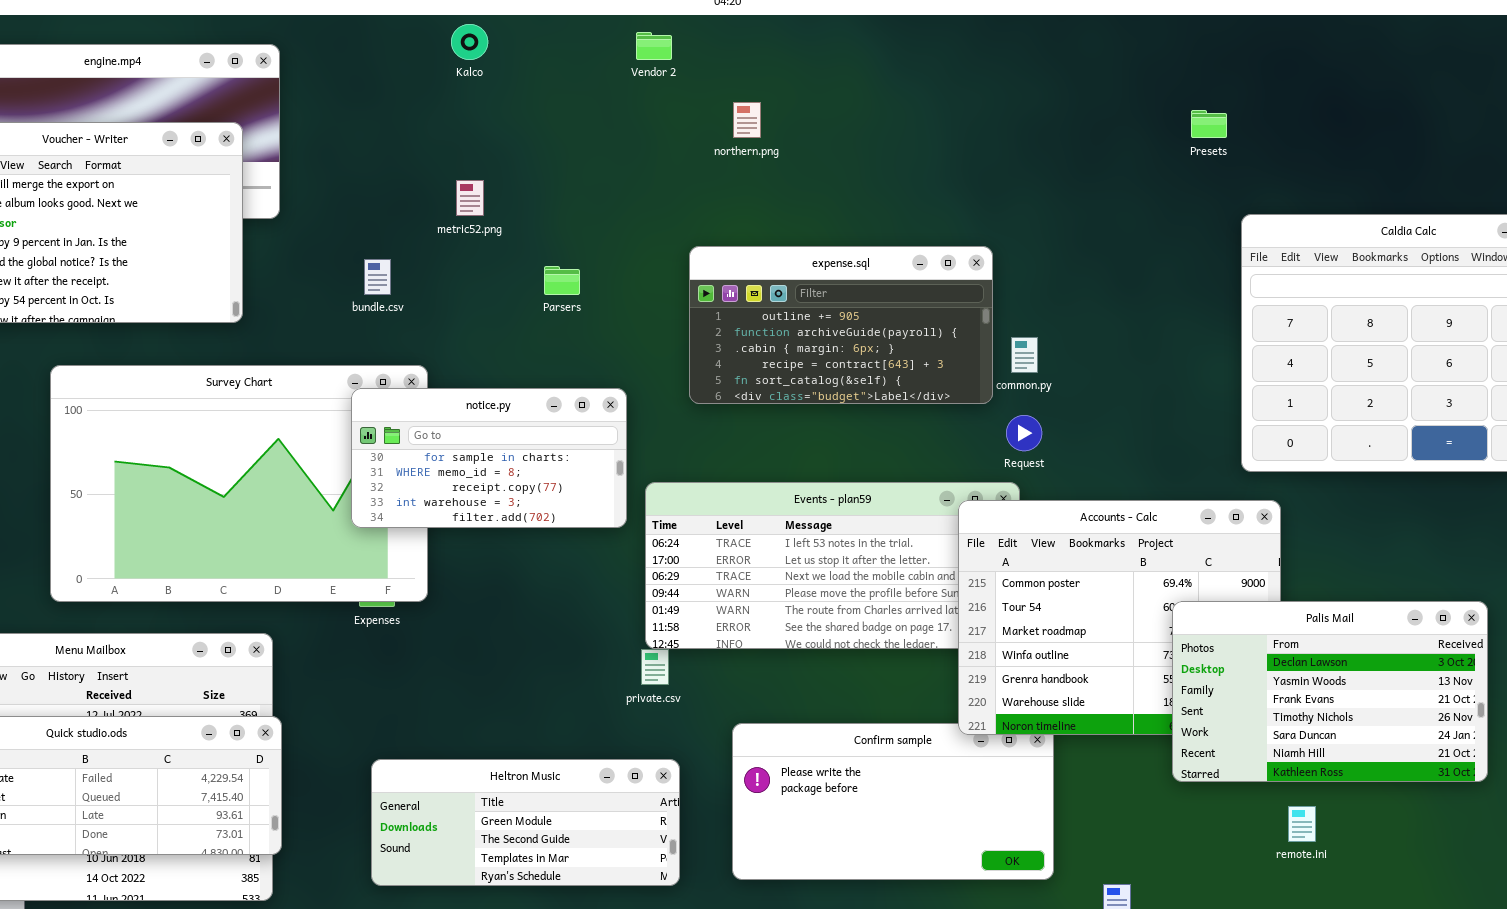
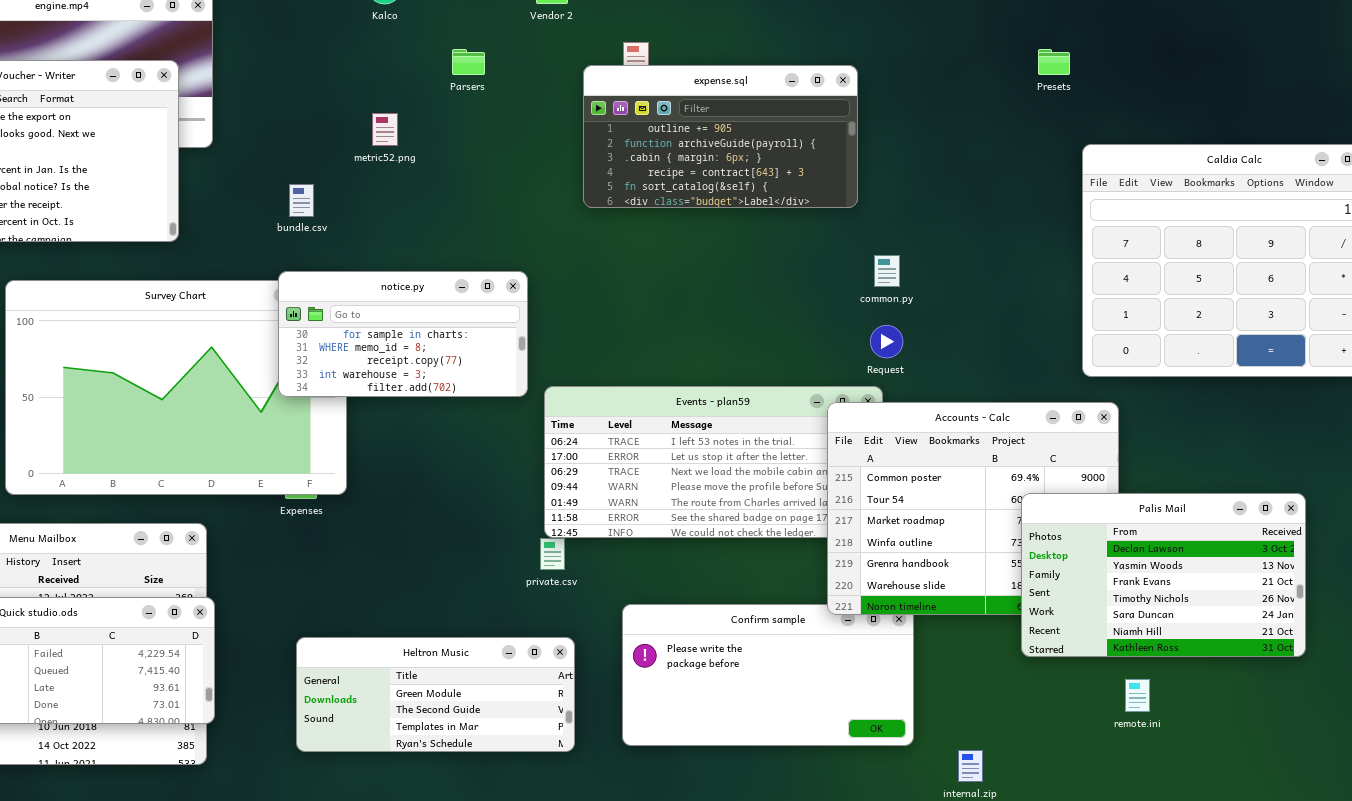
expense.sql: [689,246,993,404] -> [583,65,858,208], moved
Parsers: [544,266,580,295] -> [452,49,485,75], moved
notice.py: [351,388,627,528] -> [278,271,528,397], moved

